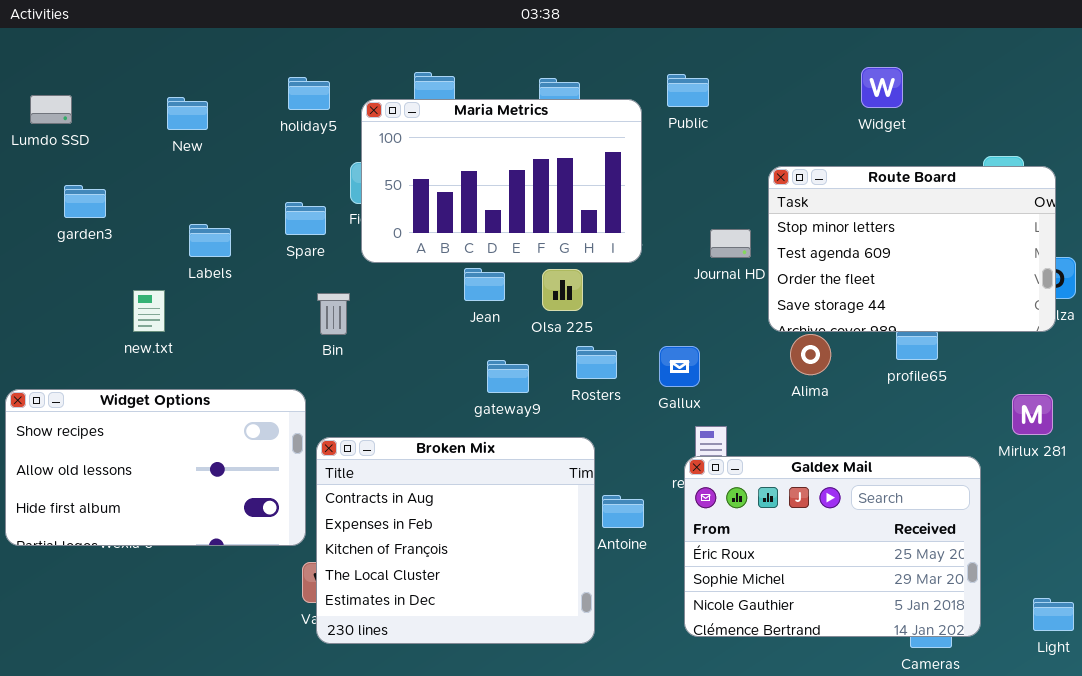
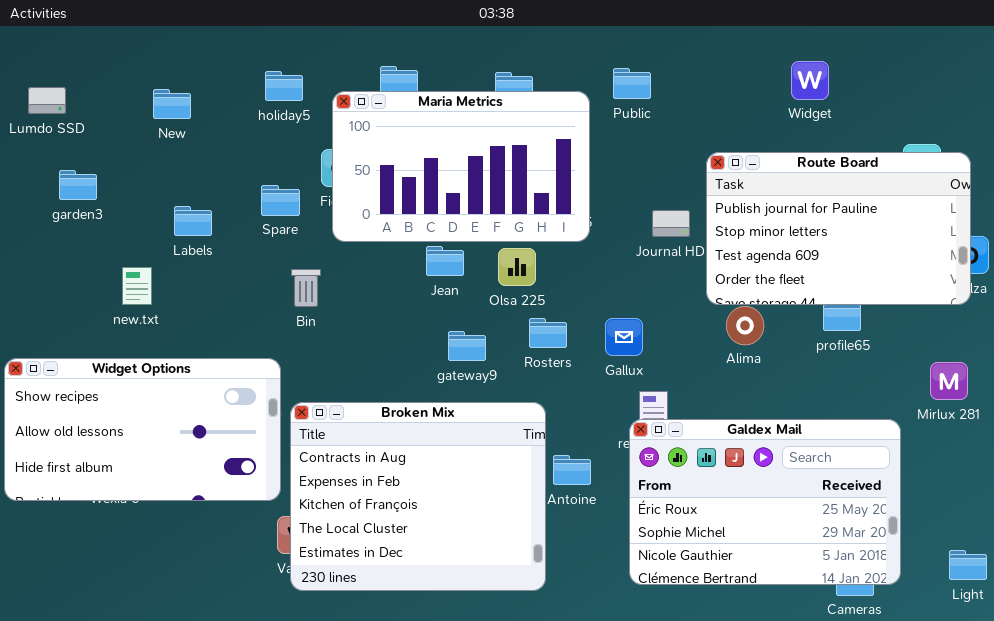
Route Board: [768,166,1056,332] -> [706,152,971,305], scrolled up 1 row

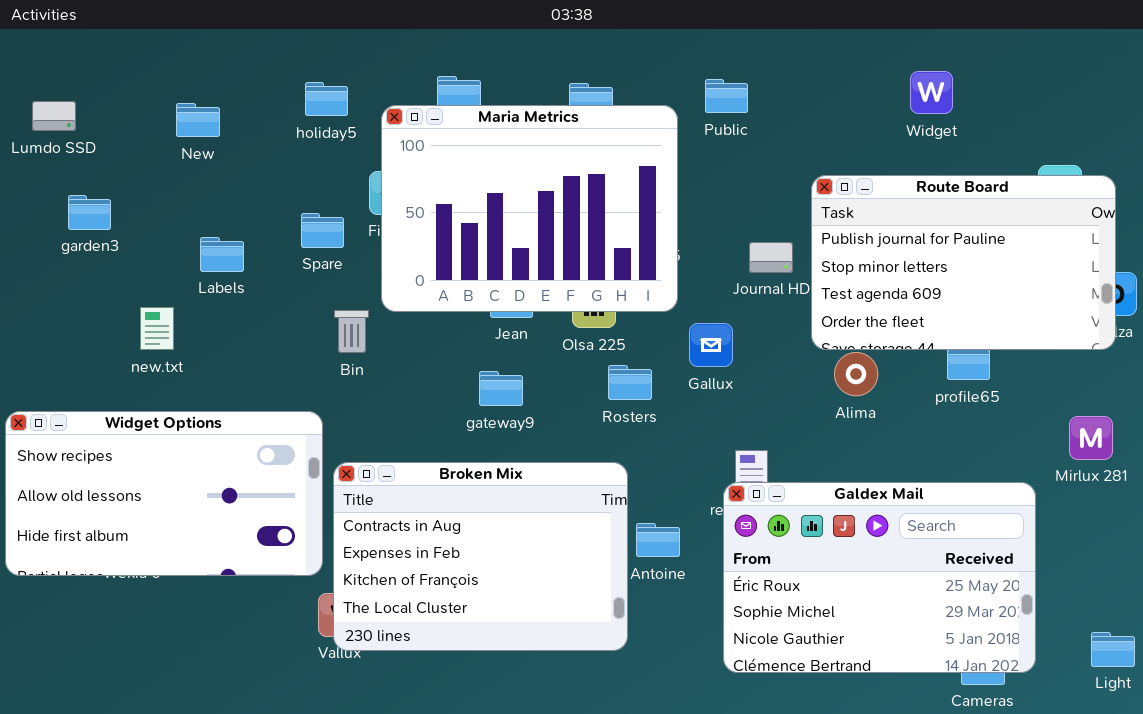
Maria Metrics: [332,91,590,242] -> [381,105,678,312], resized
Gallux: [605,318,643,356] -> [689,323,733,367], moved
gateway9: [448,331,486,361] -> [479,371,523,406], moved
Broken Mix: [290,402,546,591] -> [333,462,628,651], resized

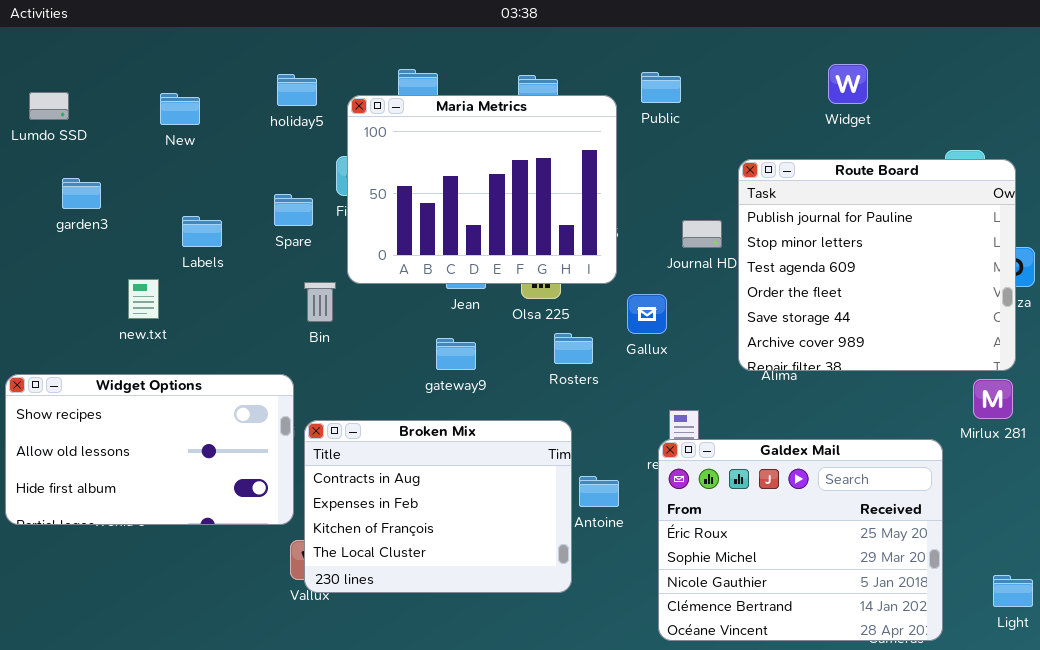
Route Board: [811,175,1116,350] -> [738,159,1016,371], resized
Galdex Mail: [723,482,1036,673] -> [658,439,943,641], resized

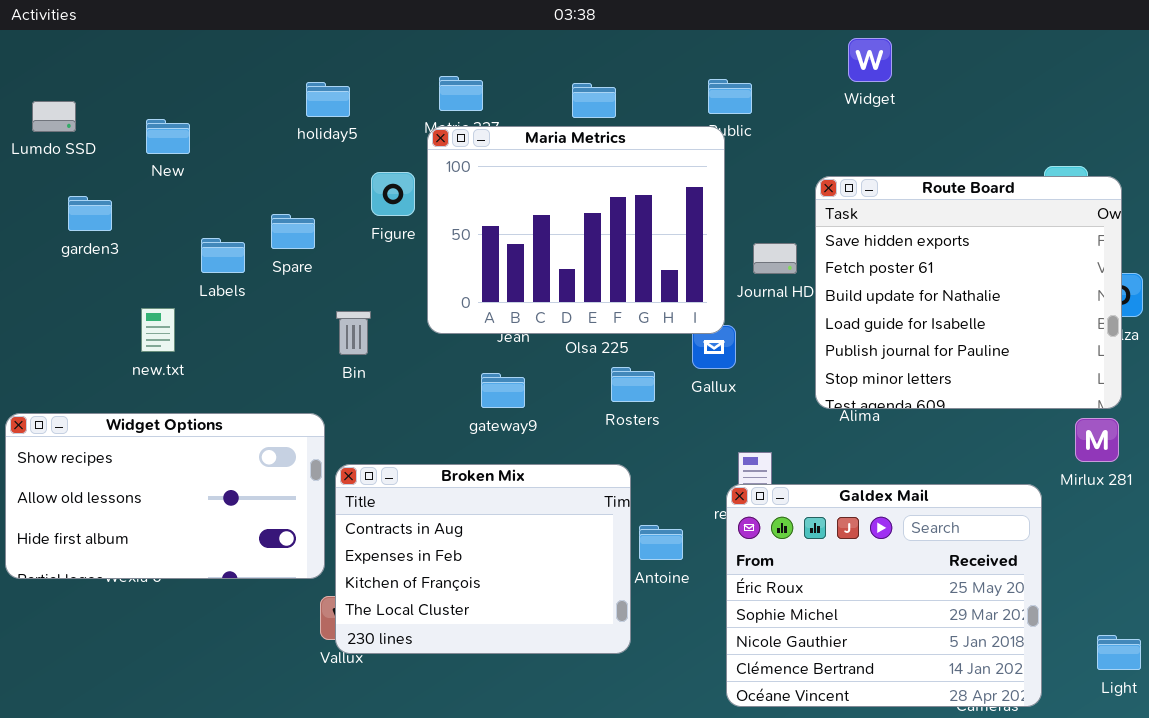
Widget: [828,64,868,104] -> [848,38,892,82], moved
New: [160,93,200,125] -> [146,119,190,154], moved
Maria Metrics: [347,95,617,284] -> [427,126,725,334], moved
Route Board: [738,159,1016,371] -> [815,176,1122,409], scrolled up 4 rows
Spare: [274,194,313,226] -> [271,214,315,249], moved

